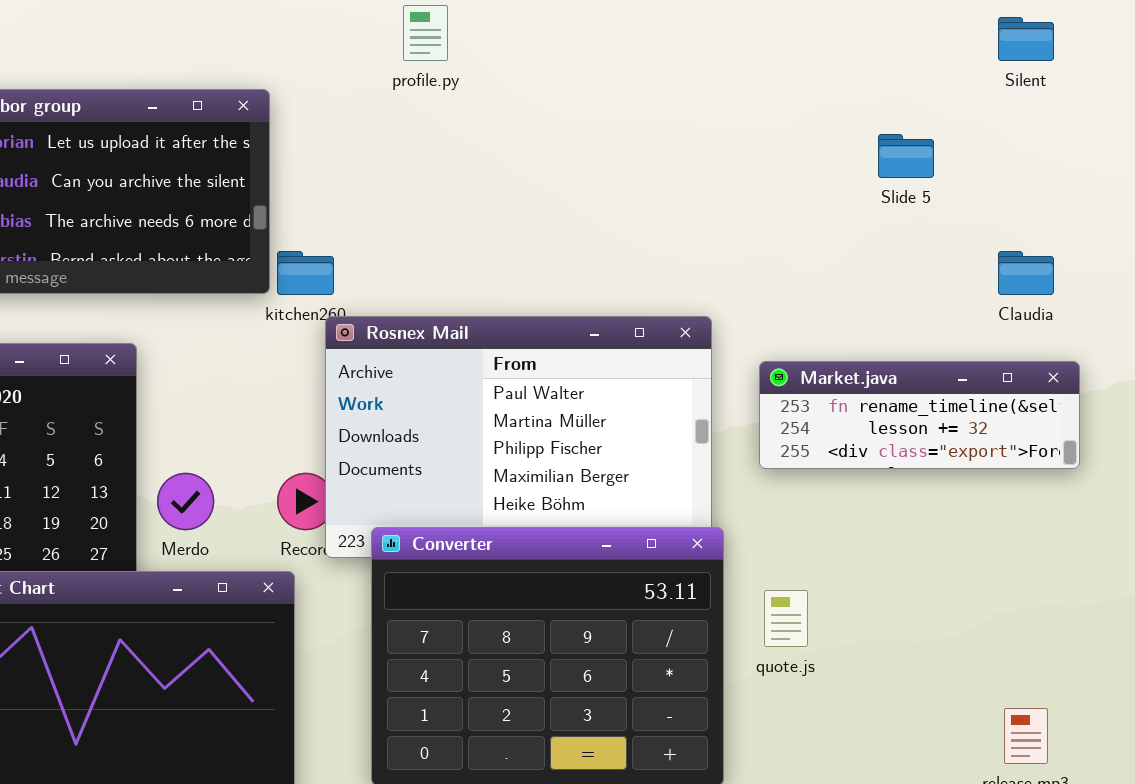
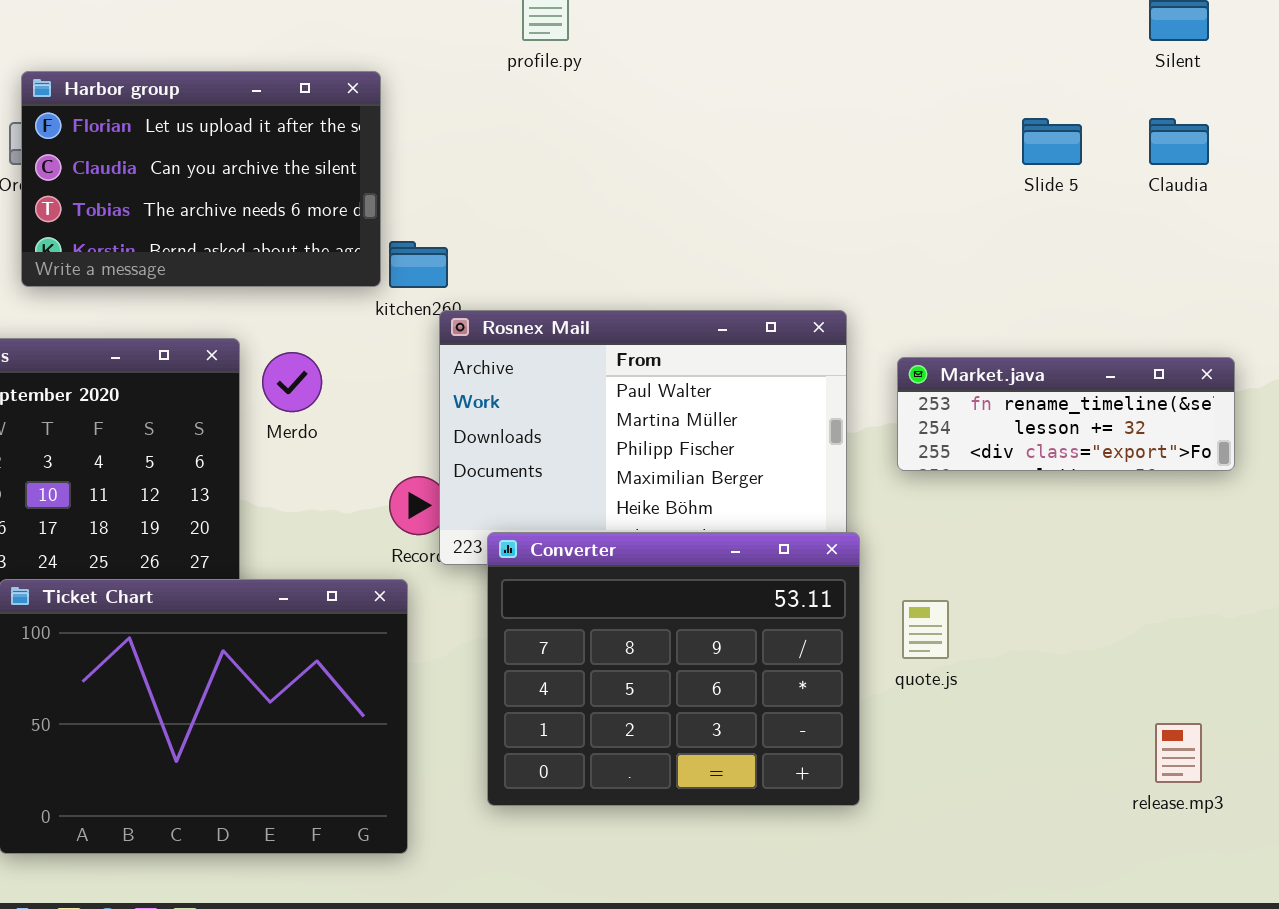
Claudia: [998,251,1054,295] -> [1149,118,1209,165], moved
Merdo: [157,473,214,530] -> [262,352,322,412], moved

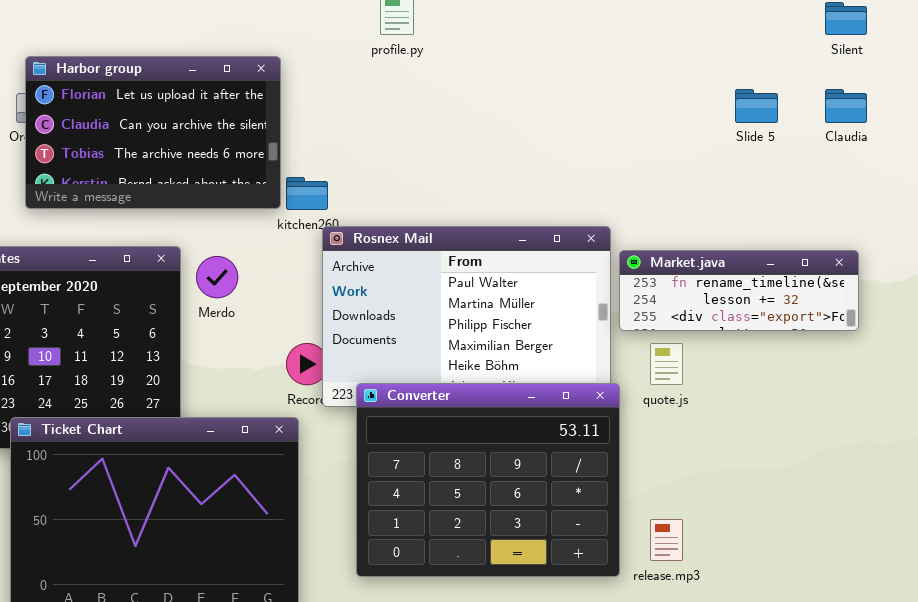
Market.java: [897,357,1235,471] -> [619,250,859,331], moved
quote.js: [902,600,949,659] -> [650,343,683,385], moved
release.mp3: [1155,723,1202,783] -> [650,519,683,561], moved

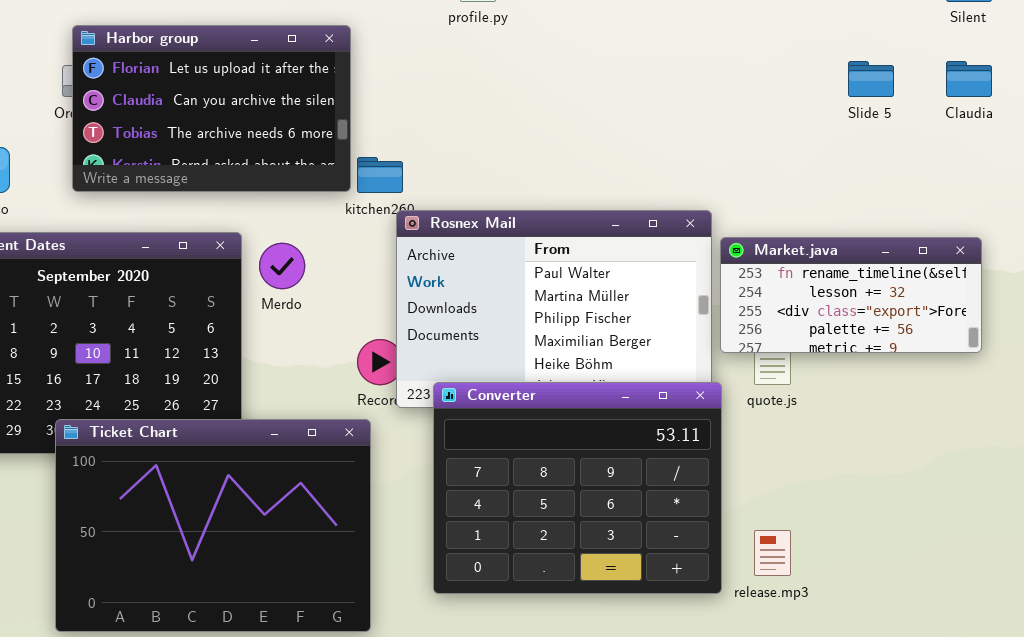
Market.java: [619,250,859,331] -> [720,237,982,353], resized

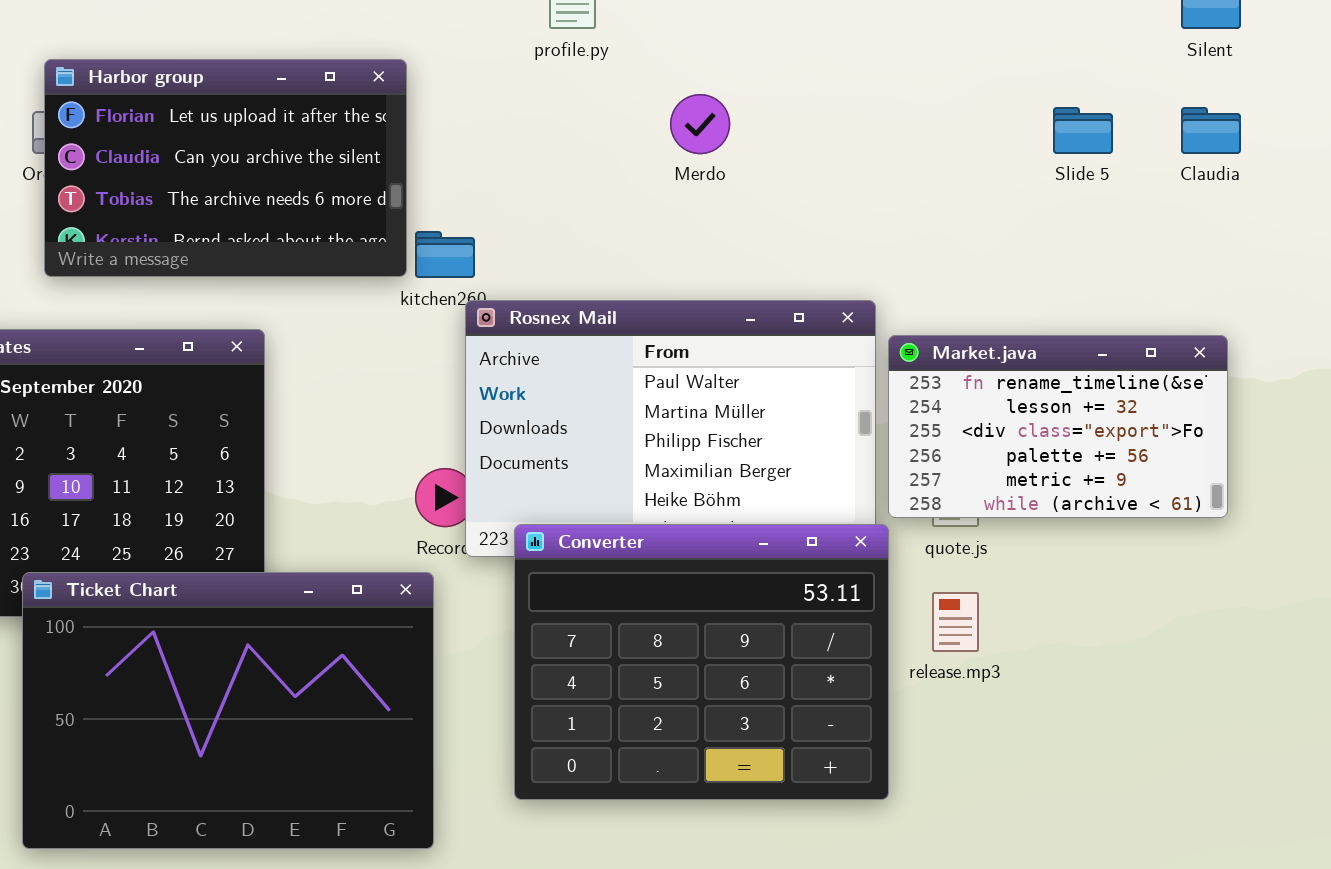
Market.java: [720,237,982,353] -> [888,335,1228,518], resized
Merdo: [259,243,305,289] -> [670,94,730,154], moved
release.mp3: [754,530,791,576] -> [932,592,979,652], moved

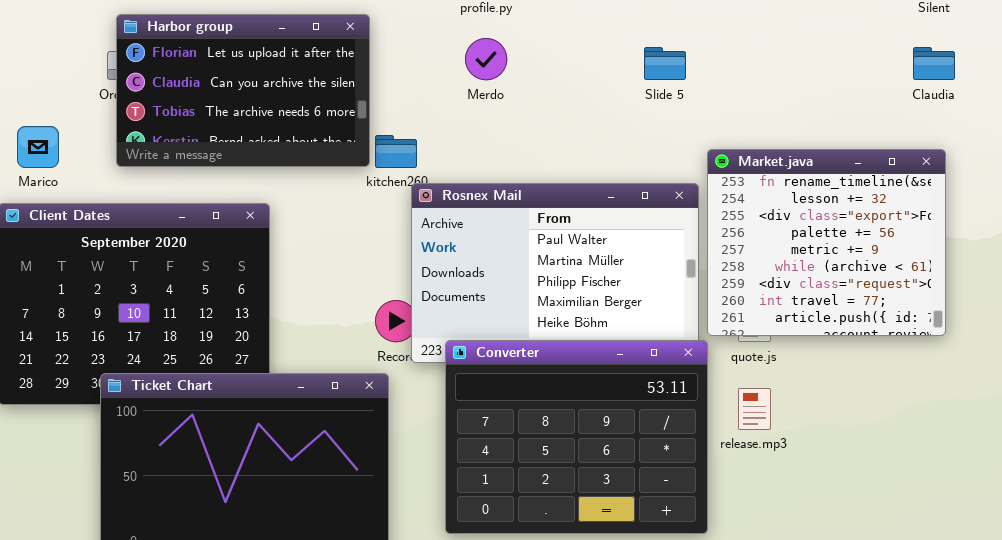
Merdo: [670,94,730,154] -> [465,38,507,80], moved
Slide 5: [1053,107,1113,154] -> [644,47,686,80], moved
Market.java: [888,335,1228,518] -> [707,149,946,336], resized

